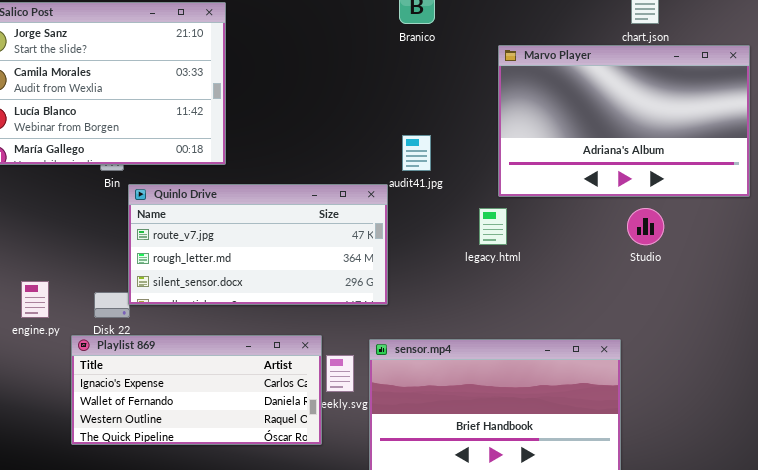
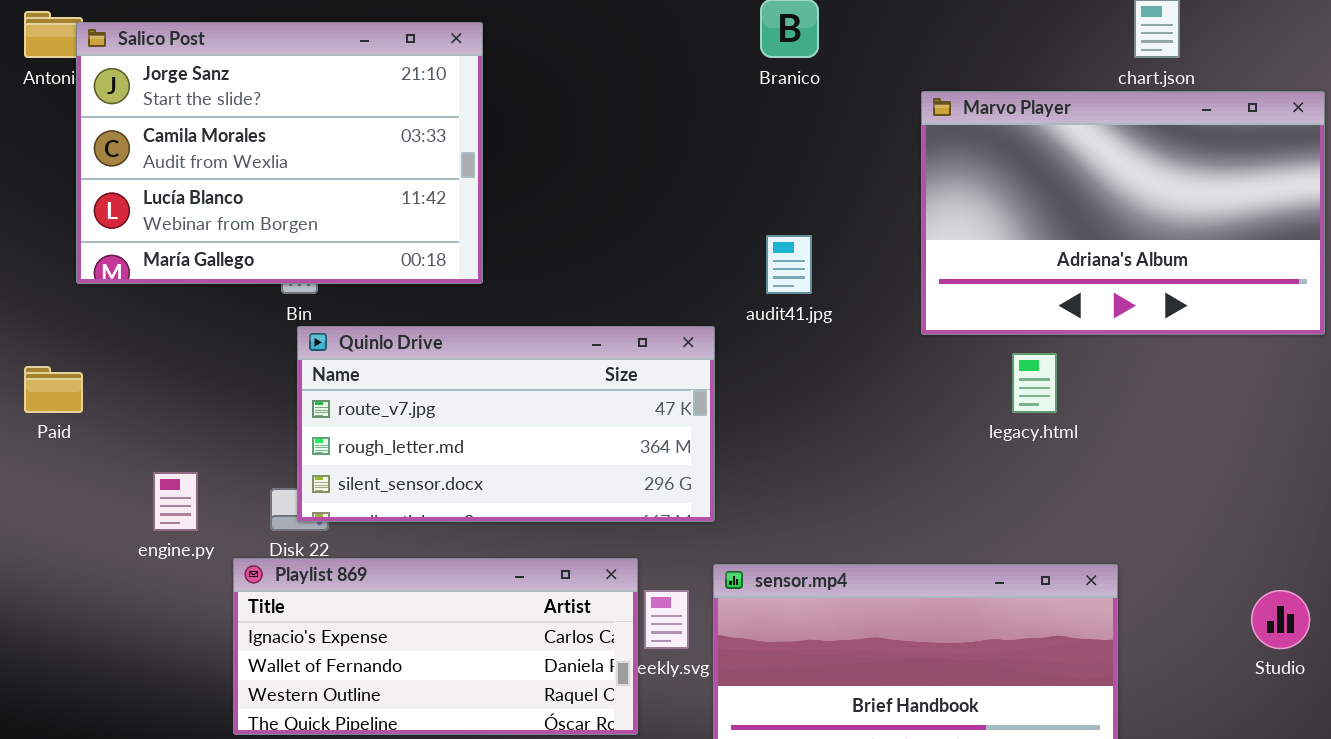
Quinlo Drive: [128,184,388,305] -> [297,326,715,522], moved
legacy.html: [479,208,507,245] -> [1012,353,1057,413], moved
Studio: [627,208,664,245] -> [1251,590,1310,649], moved

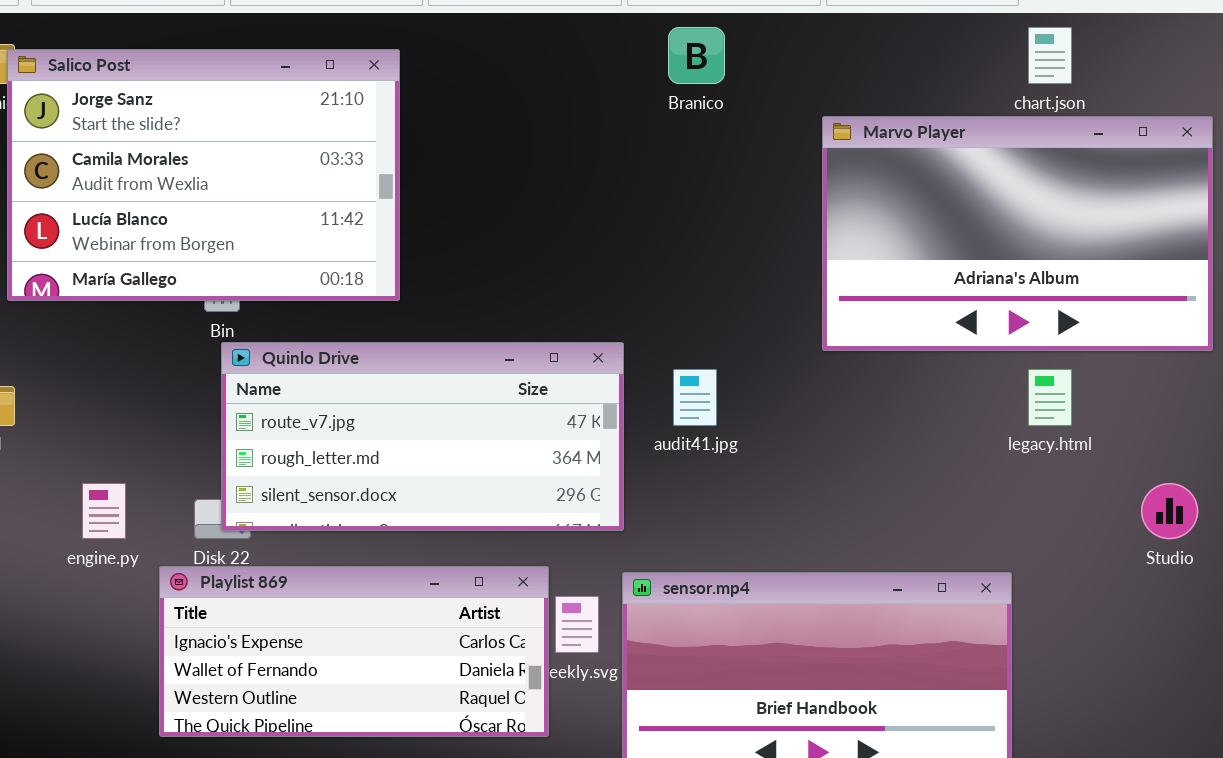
audit41.jpg: [766,235,812,294] -> [673,369,717,426], moved
legacy.html: [1012,353,1057,413] -> [1028,369,1072,426], moved
Studio: [1251,590,1310,649] -> [1141,483,1198,539], moved

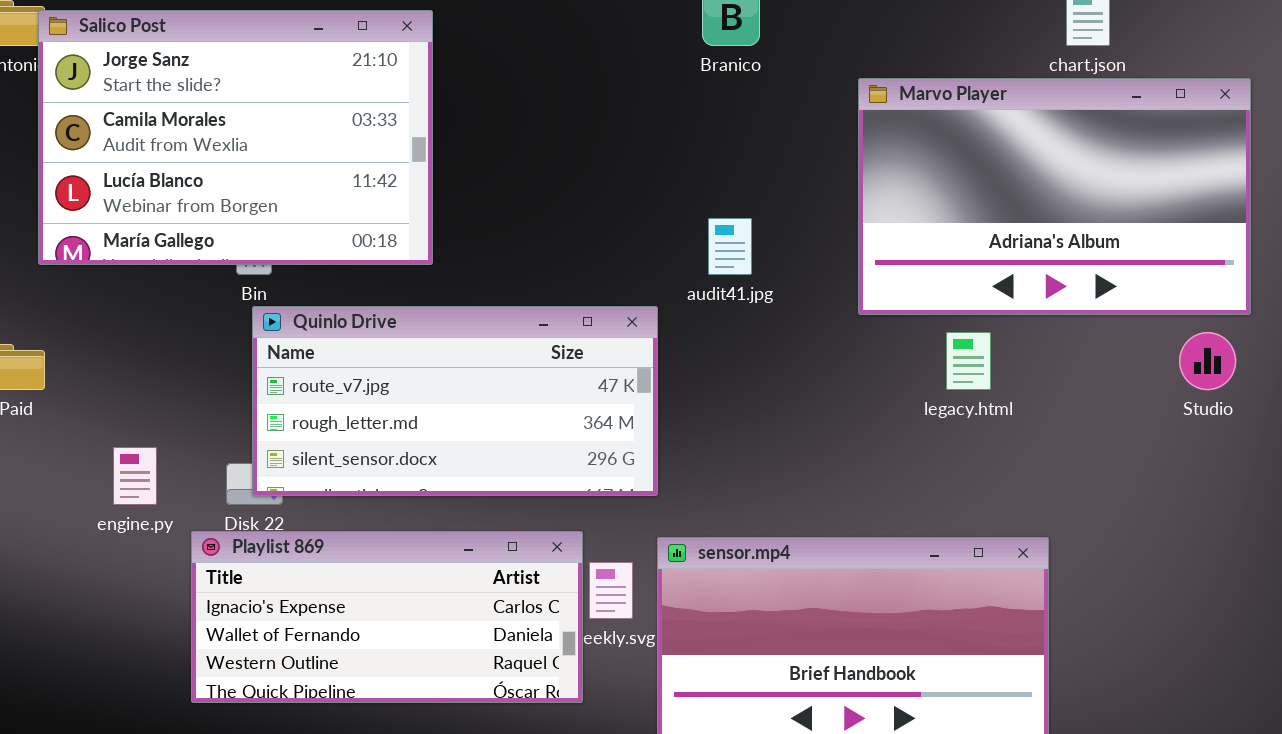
audit41.jpg: [673,369,717,426] -> [708,218,752,275], moved
legacy.html: [1028,369,1072,426] -> [946,332,991,390], moved
Studio: [1141,483,1198,539] -> [1179,332,1236,390], moved

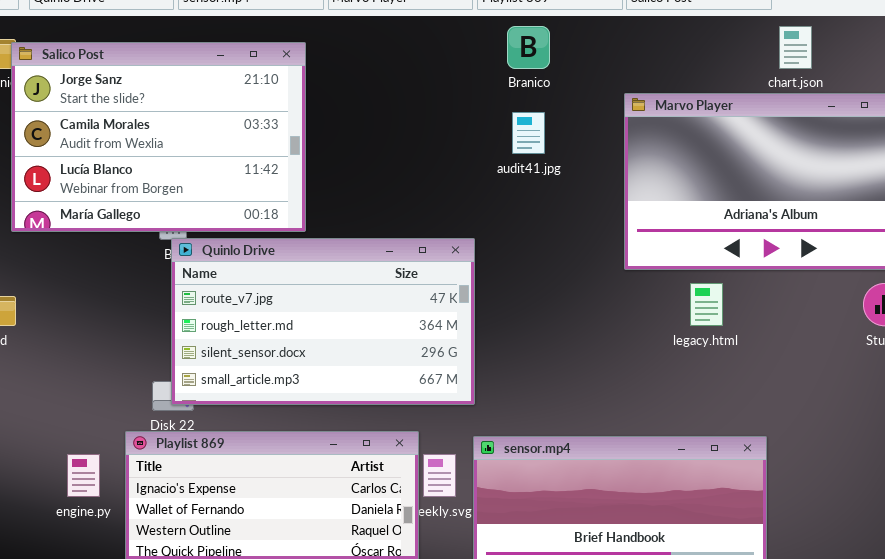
audit41.jpg: [708,218,752,275] -> [512,112,545,154], moved
Quinlo Drive: [252,306,658,496] -> [171,238,475,405], resized
engine.py: [113,447,157,505] -> [67,454,100,497], moved

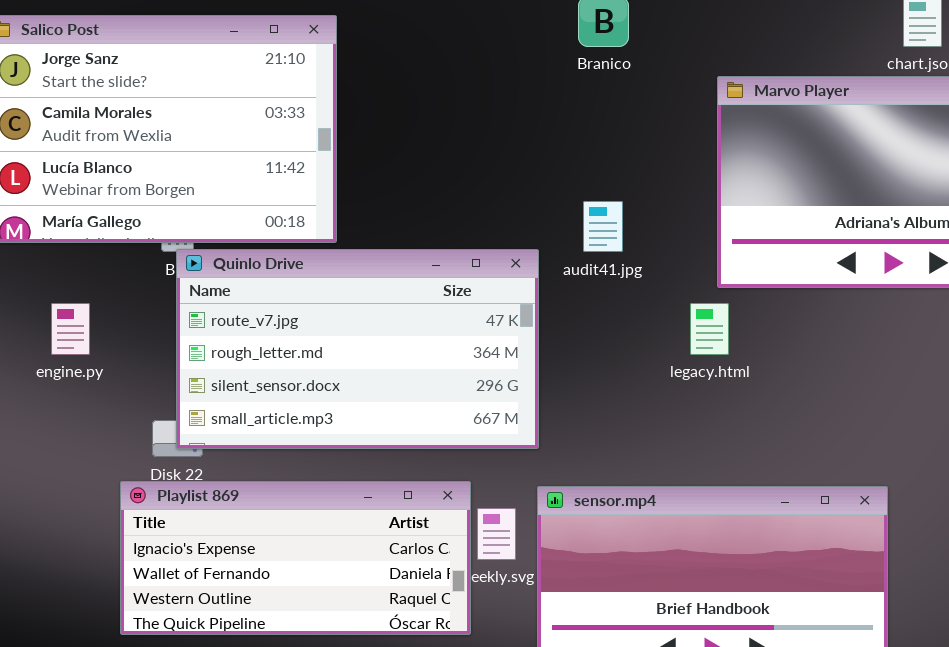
audit41.jpg: [512,112,545,154] -> [583,201,623,252], moved
legacy.html: [690,283,723,326] -> [690,303,729,355], moved
engine.py: [67,454,100,497] -> [51,303,90,355], moved

